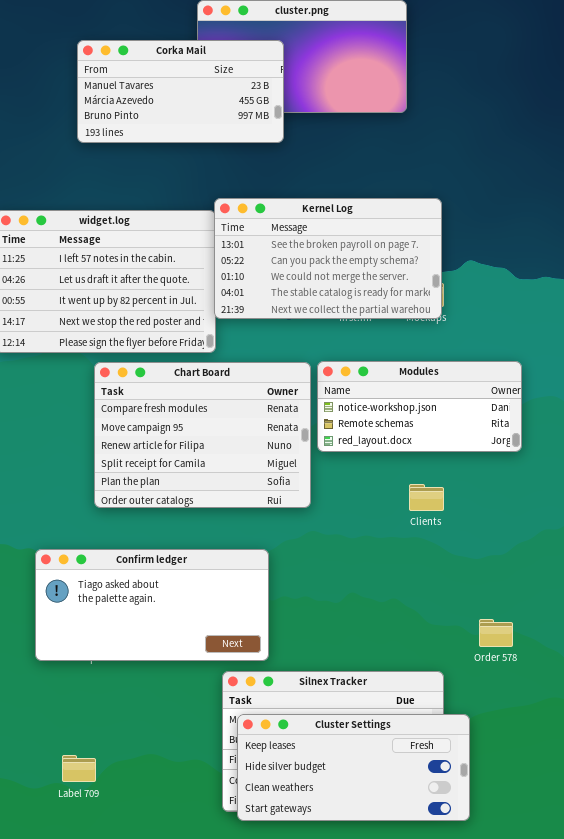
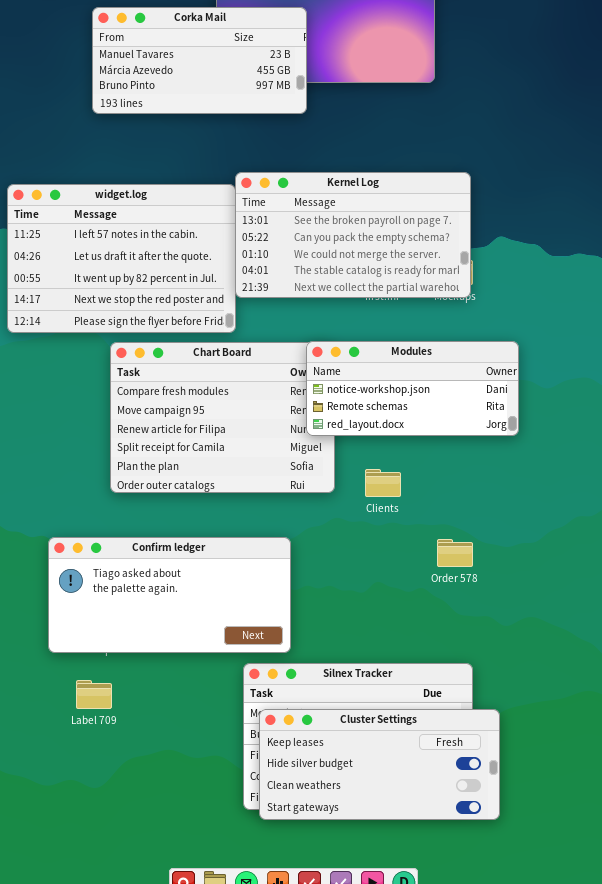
Modules: [317,361,522,452] -> [306,341,519,436], moved
Clients: [409,484,444,511] -> [365,469,401,497], moved
Order 578: [479,619,513,647] -> [437,539,473,567], moved
Label 709: [62,755,96,782] -> [76,680,112,709], moved

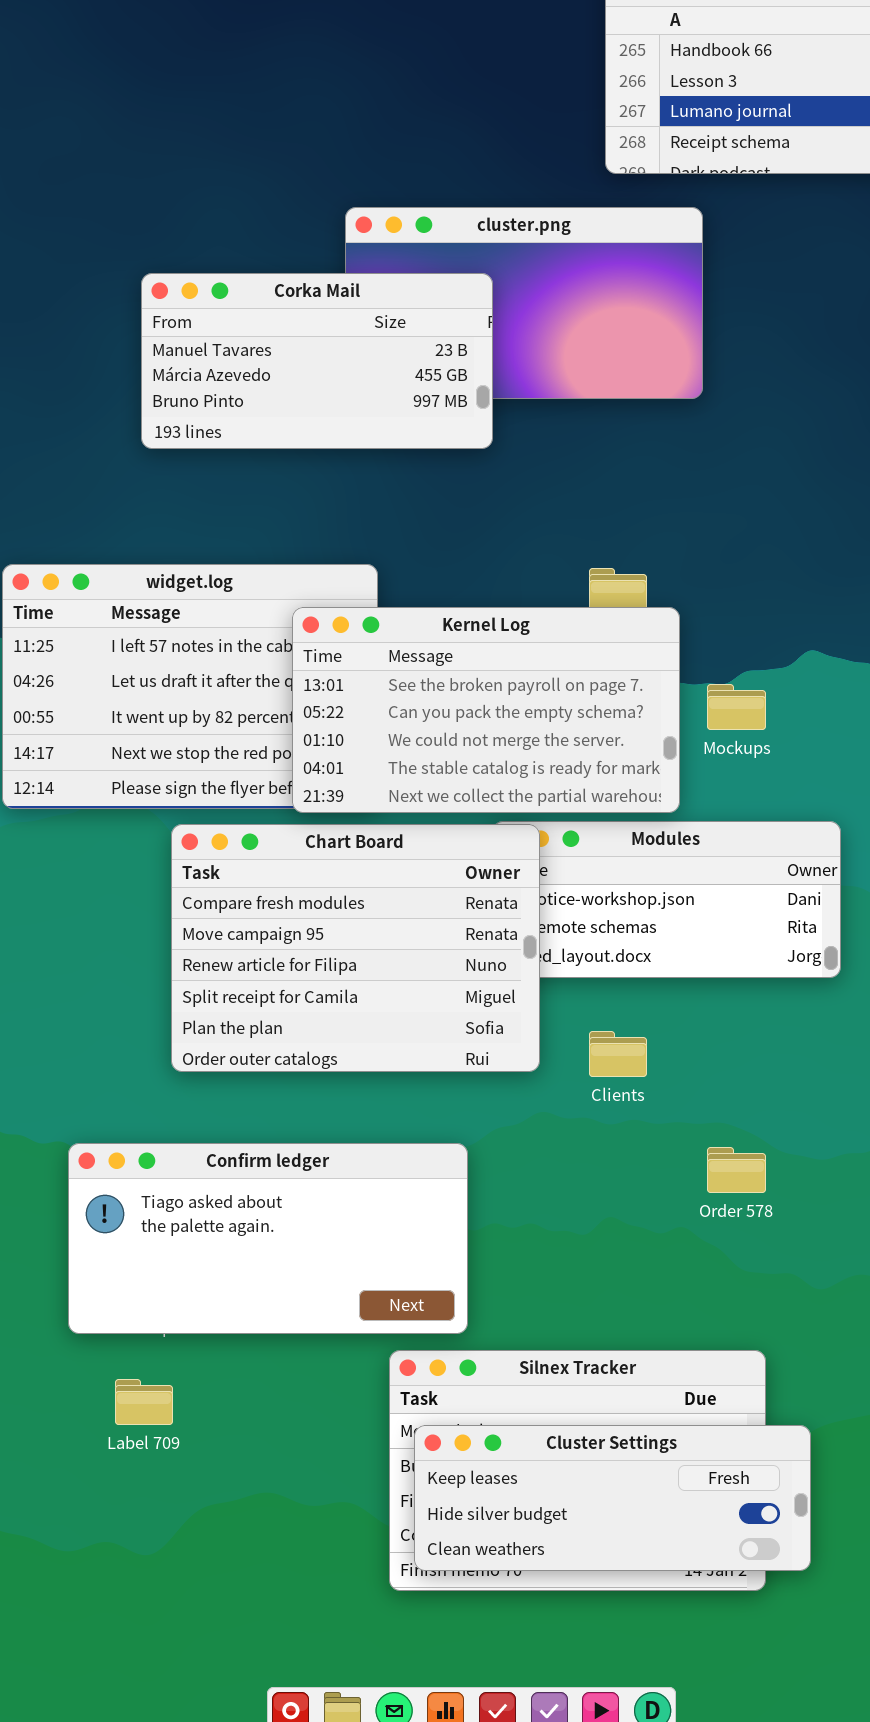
Kernel Log: [235,172,471,298] -> [292,607,680,813], moved
Chart Board: [110,342,335,493] -> [171,824,540,1072], raised
Cluster Settings: [259,709,500,820] -> [414,1425,811,1571], resized

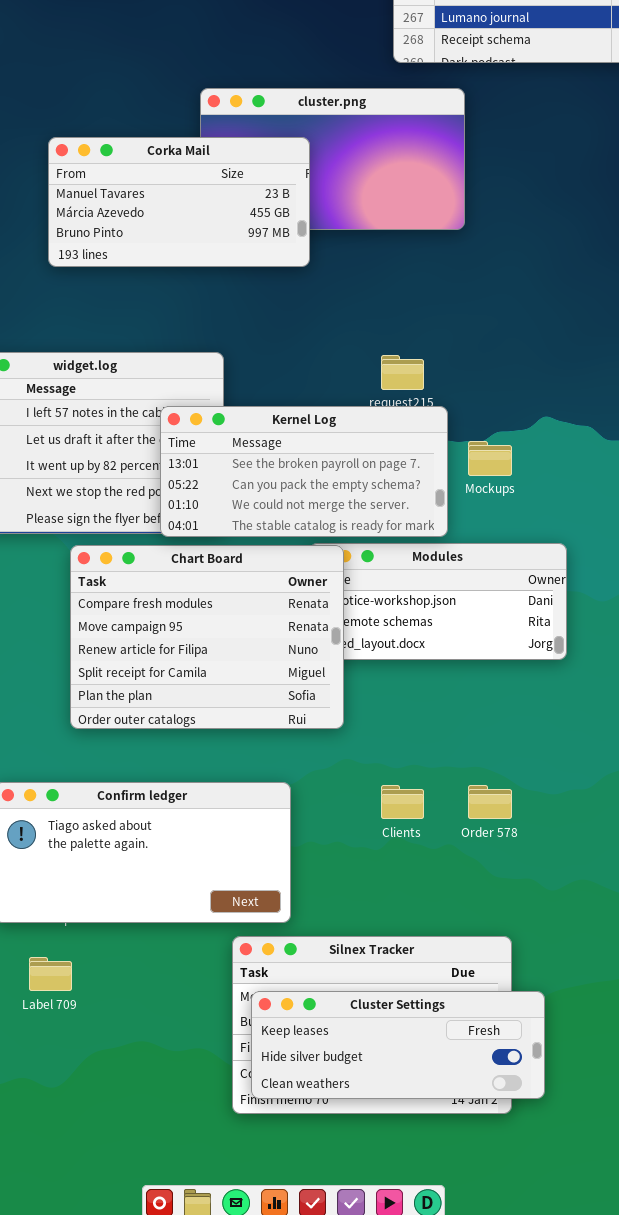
Kernel Log: [292,607,680,813] -> [160,406,448,537], resized
Clients: [589,1031,647,1077] -> [381,785,424,819], moved

